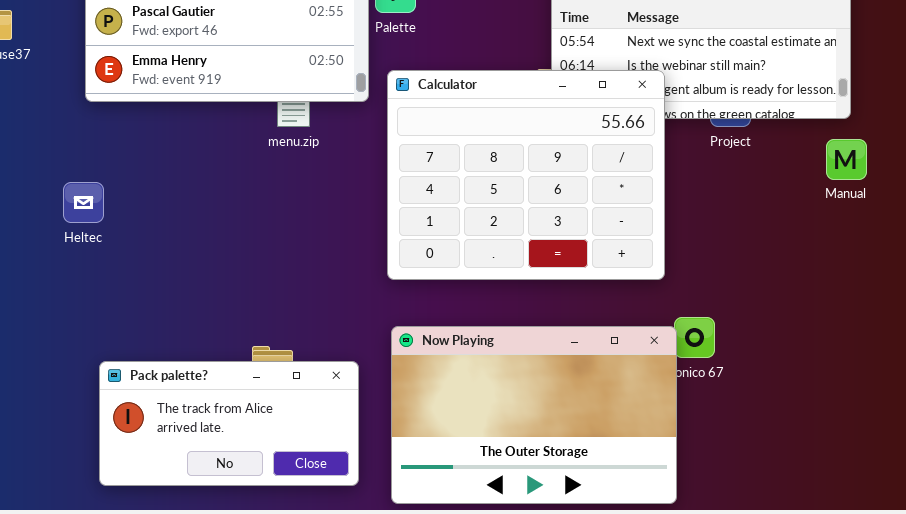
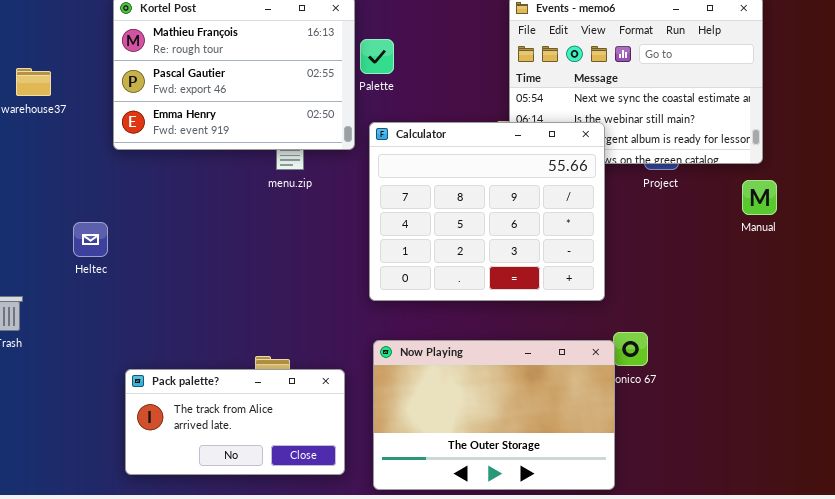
Heltec: [63,182,104,223] -> [73,222,108,257], moved

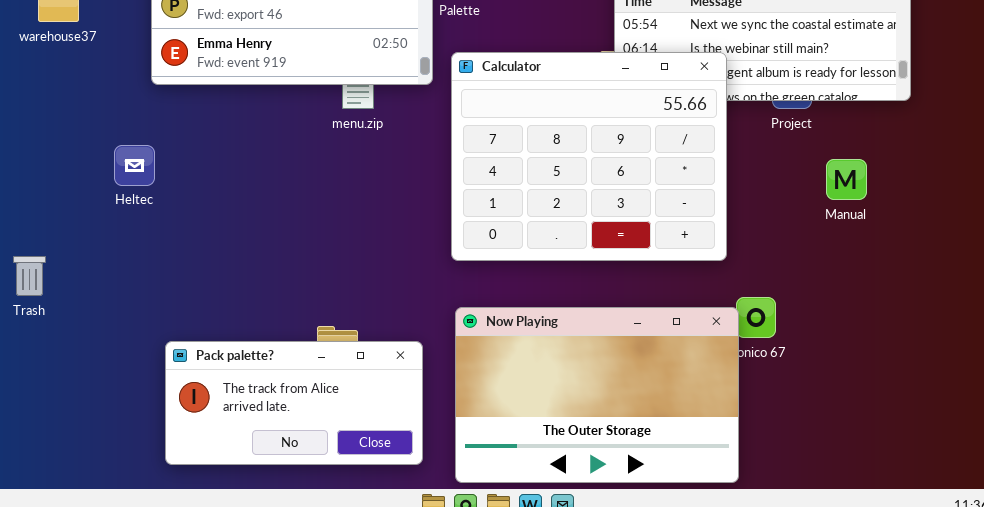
Manual: [742,180,777,215] -> [826,159,867,200], moved
Heltec: [73,222,108,257] -> [114,145,155,186], moved

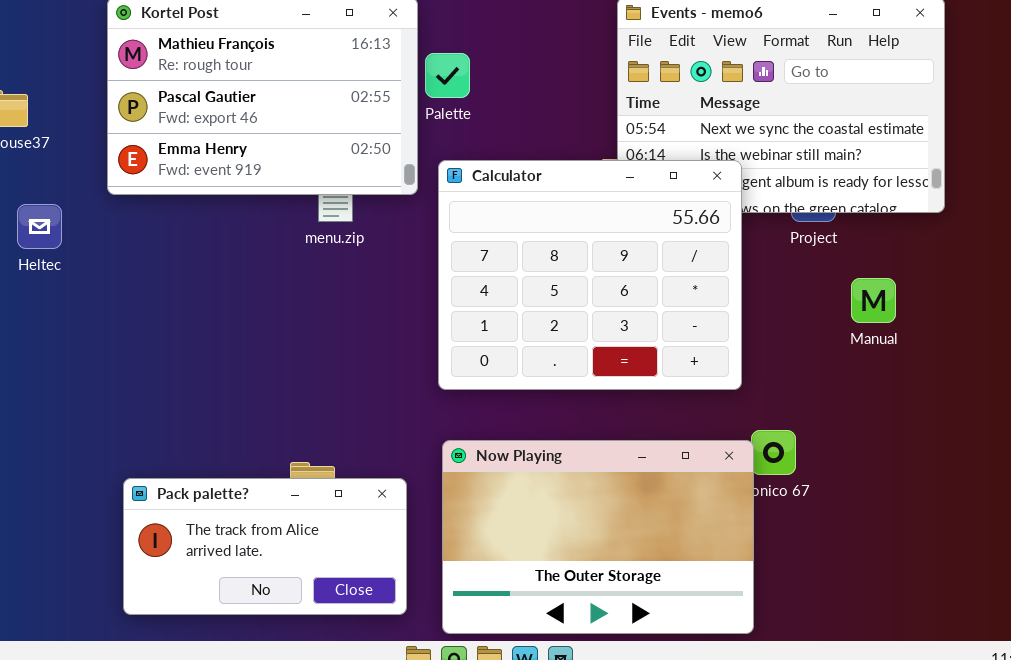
Heltec: [114,145,155,186] -> [17,204,62,249], moved

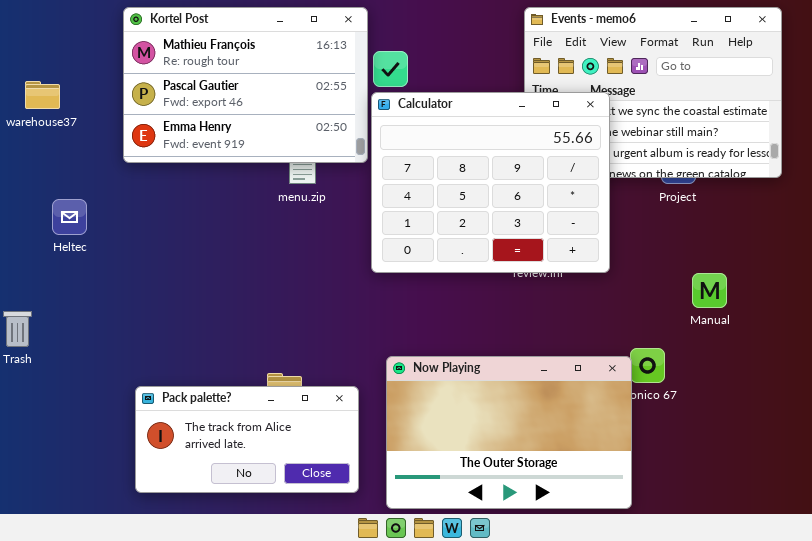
Calculator: [438,160,742,390] -> [371,92,610,273], moved
Heltec: [17,204,62,249] -> [52,199,87,235], moved
Manual: [851,278,896,323] -> [692,273,727,308], moved

